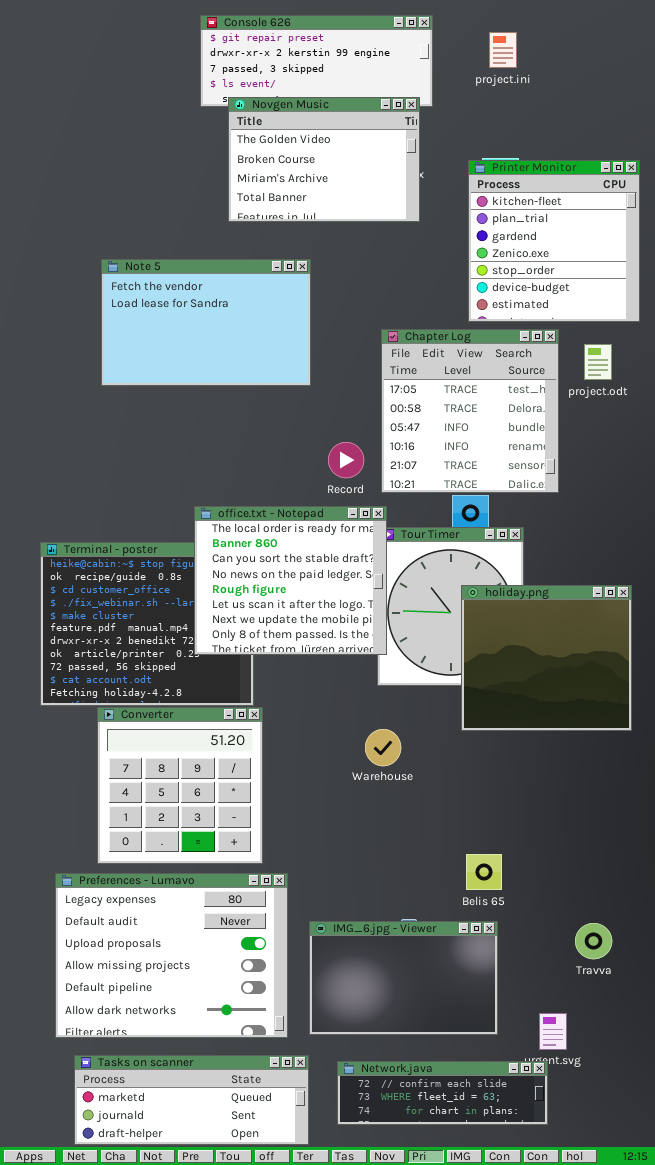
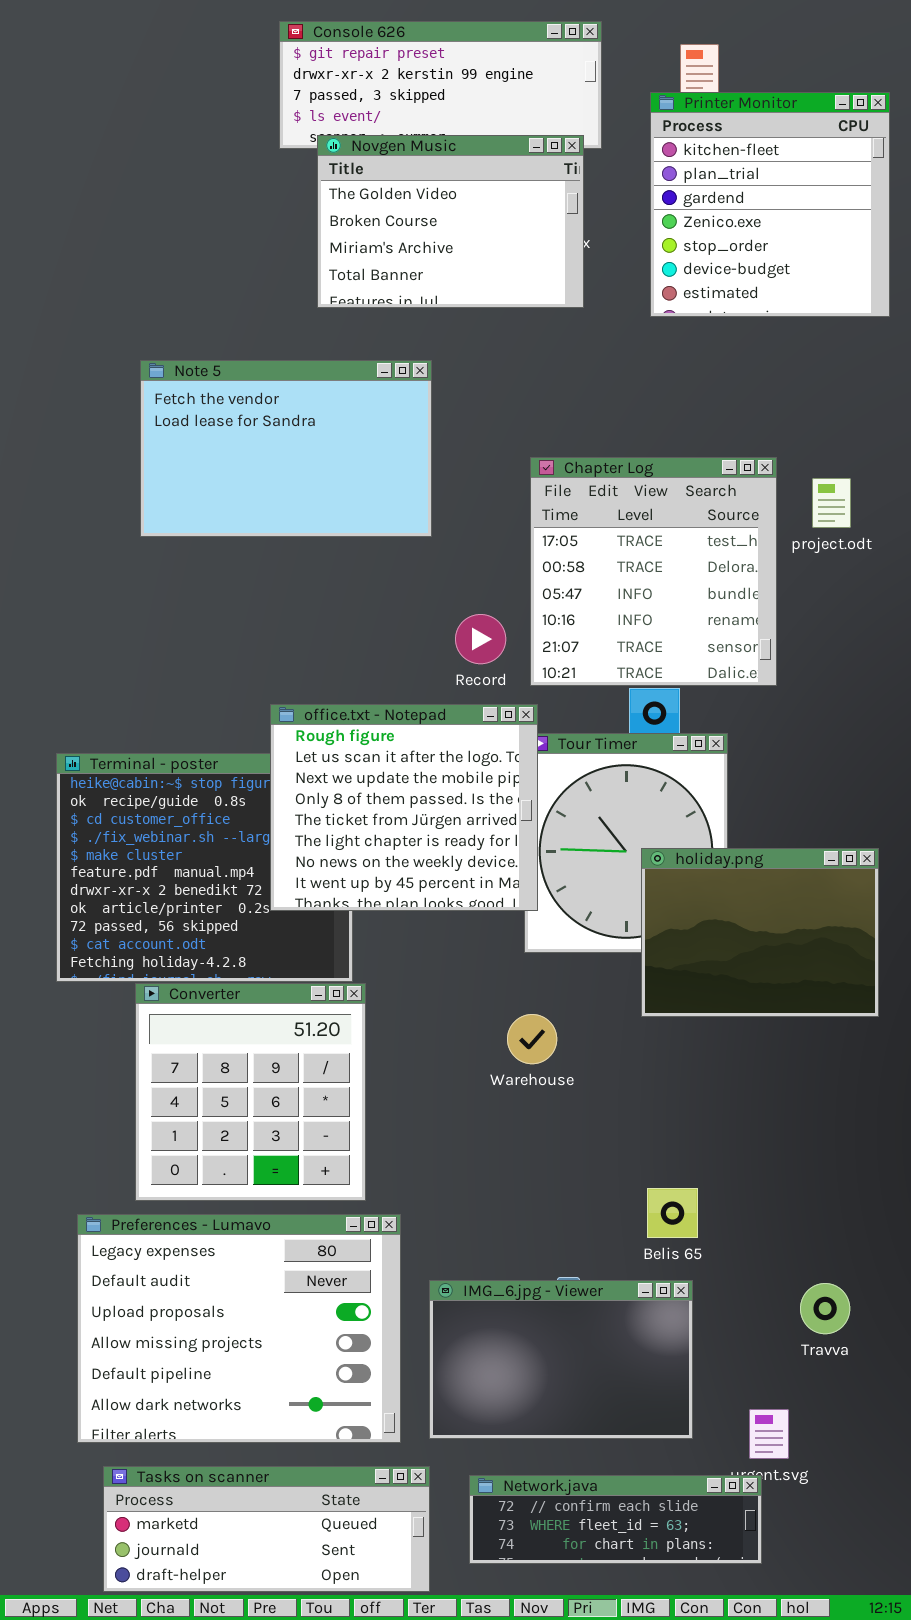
Printer Monitor: [468,160,640,322] -> [650,92,890,317], moved
office.txt - Notepad: [194,506,387,655] -> [270,704,538,911], scrolled down 4 rows
holiday.png: [461,585,632,731] -> [641,848,879,1017], resized

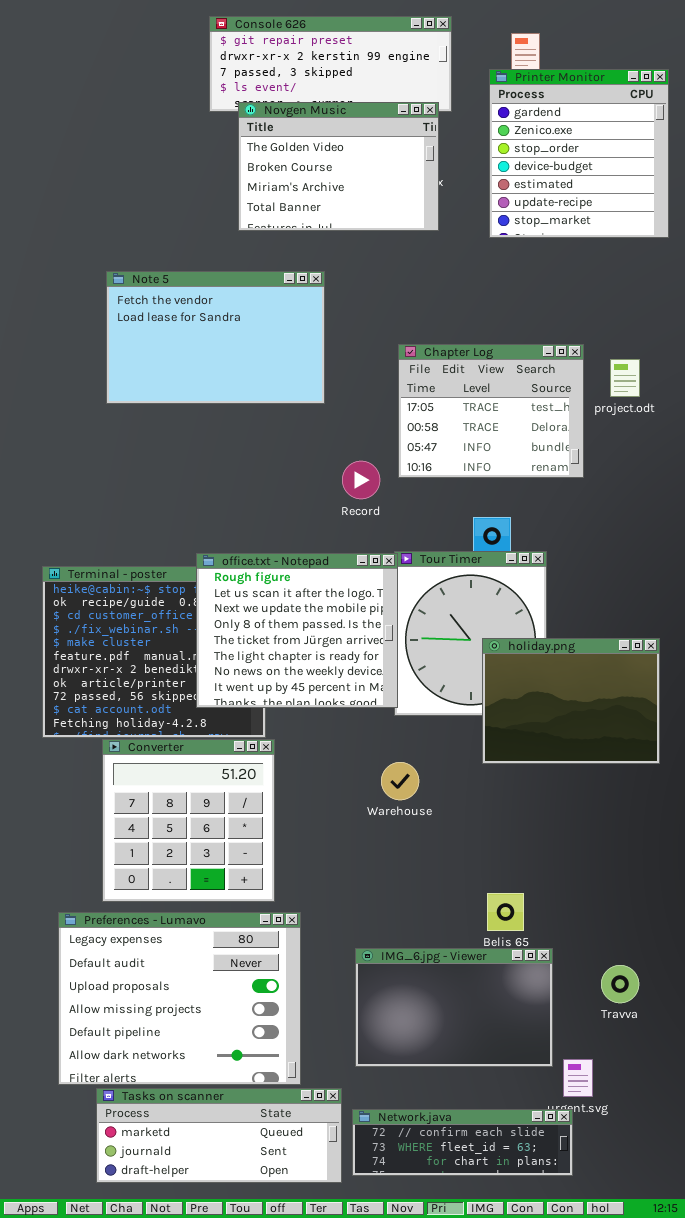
Printer Monitor: [650,92,890,317] -> [489,69,669,238], scrolled down 2 rows
Chapter Log: [530,457,777,686] -> [398,344,584,478], resized
office.txt - Notepad: [270,704,538,911] -> [196,553,398,708], moved
IMG_6.jpg - Viewer: [429,1280,693,1439] -> [355,948,553,1067], moved
Tasks on scanner: [103,1466,430,1592] -> [96,1088,342,1183], moved

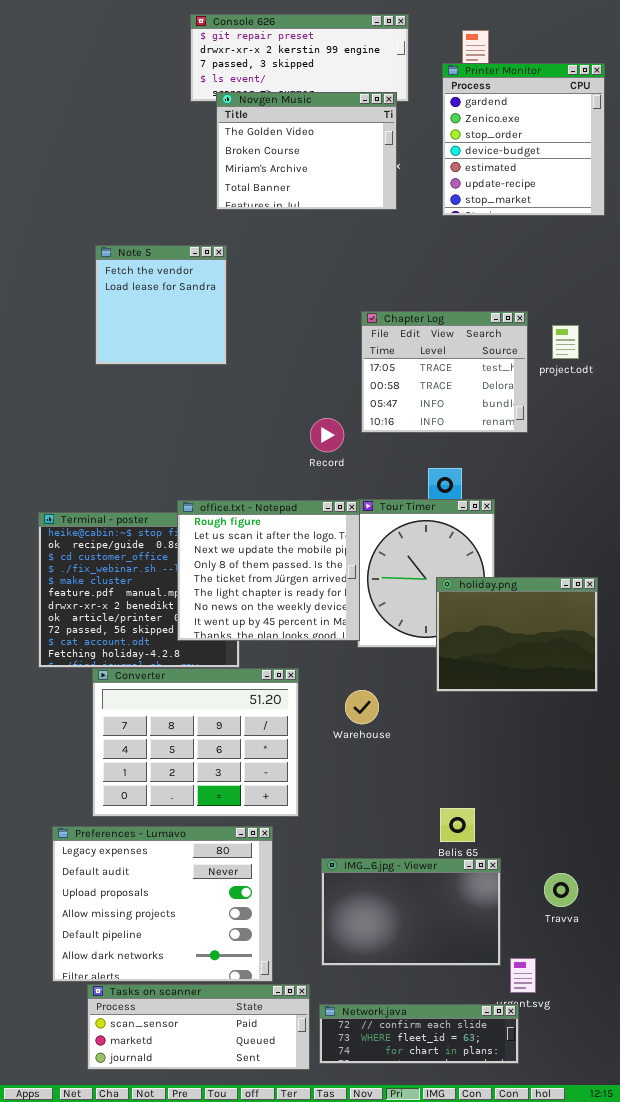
Note 5: [106,271,325,404] -> [95,245,227,365], resized
Converter: [102,739,275,902] -> [92,668,299,817], resized
Tasks on scanner: [96,1088,342,1183] -> [87,984,310,1070], scrolled up 1 row

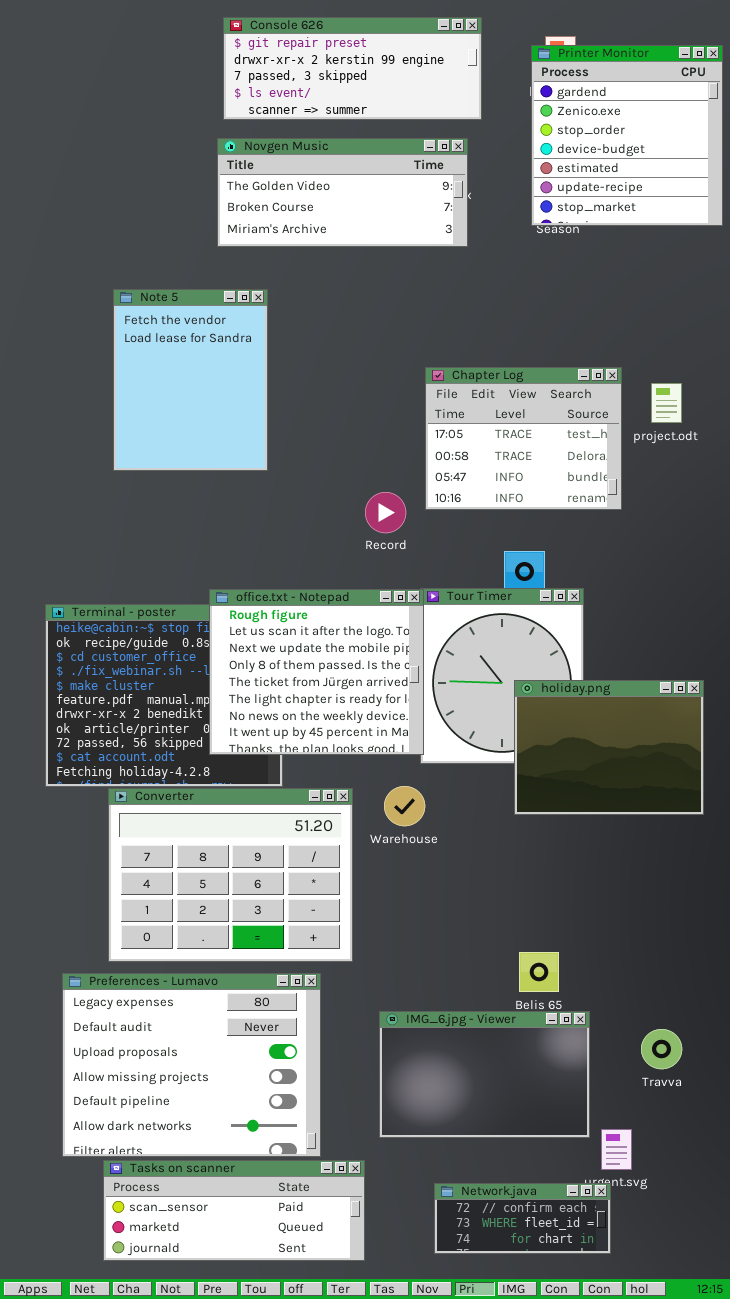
Printer Monitor: [442,63,605,216] -> [531,45,723,226], moved
Novgen Music: [216,92,397,210] -> [217,138,468,247], resized
Note 5: [95,245,227,365] -> [113,289,268,471], resized
Warehouse: [345,690,379,724] -> [384,786,425,826], moved
Network.java: [319,1004,519,1064] -> [434,1183,611,1254], resized

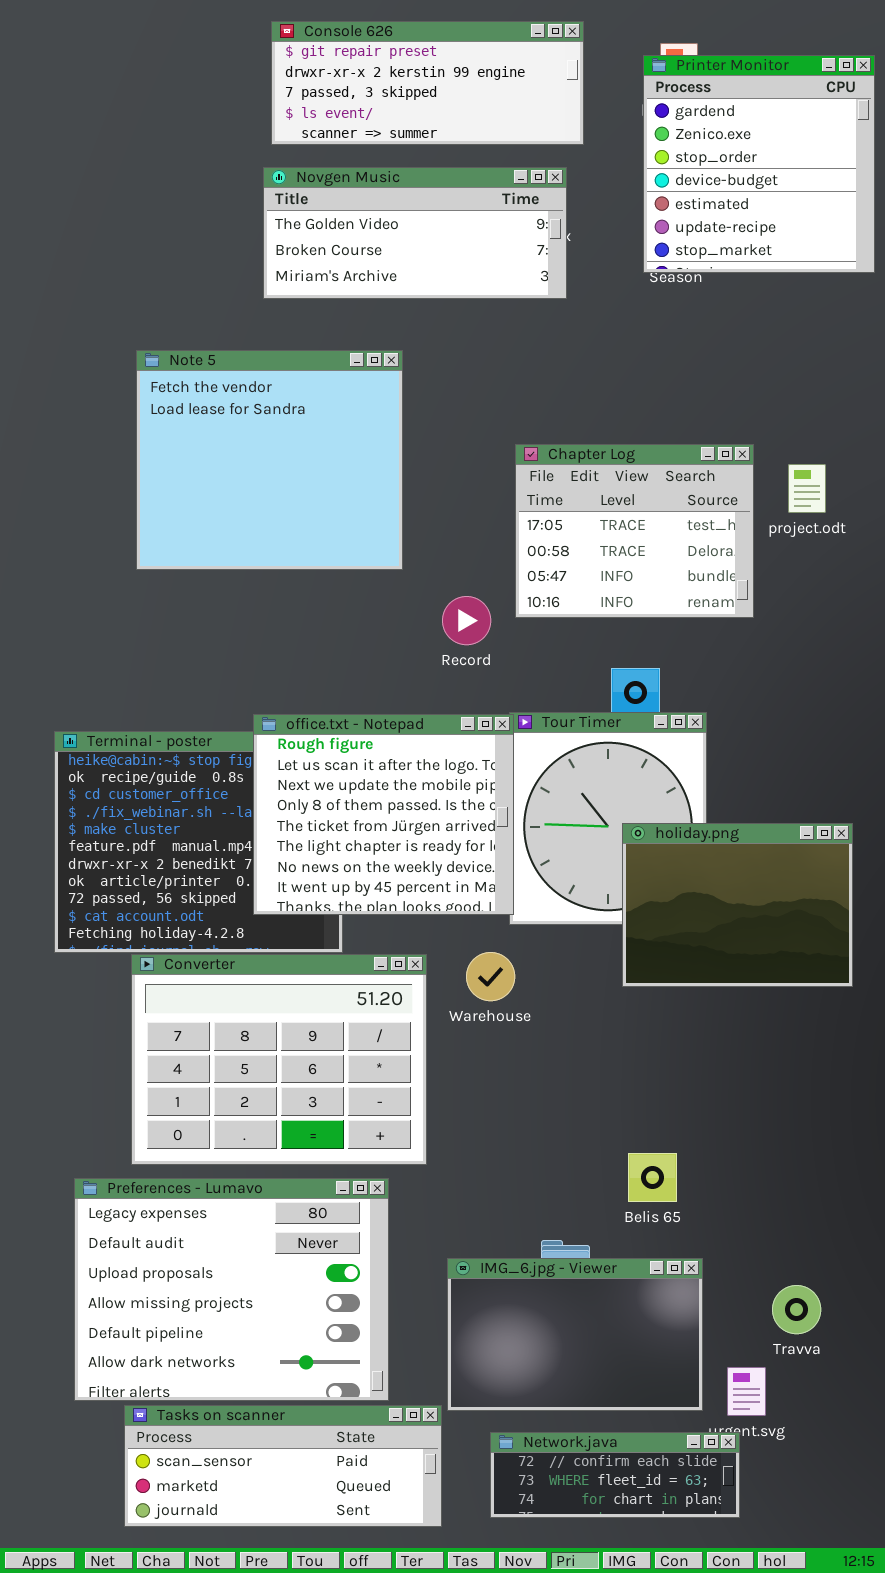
Note 5: [113,289,268,471] -> [136,350,403,570], resized
IMG_6.jpg - Viewer: [379,1011,590,1138] -> [447,1258,703,1411], moved
Travva: [641,1029,682,1069] -> [772,1285,821,1334], moved
Network.java: [434,1183,611,1254] -> [490,1432,740,1518], resized

